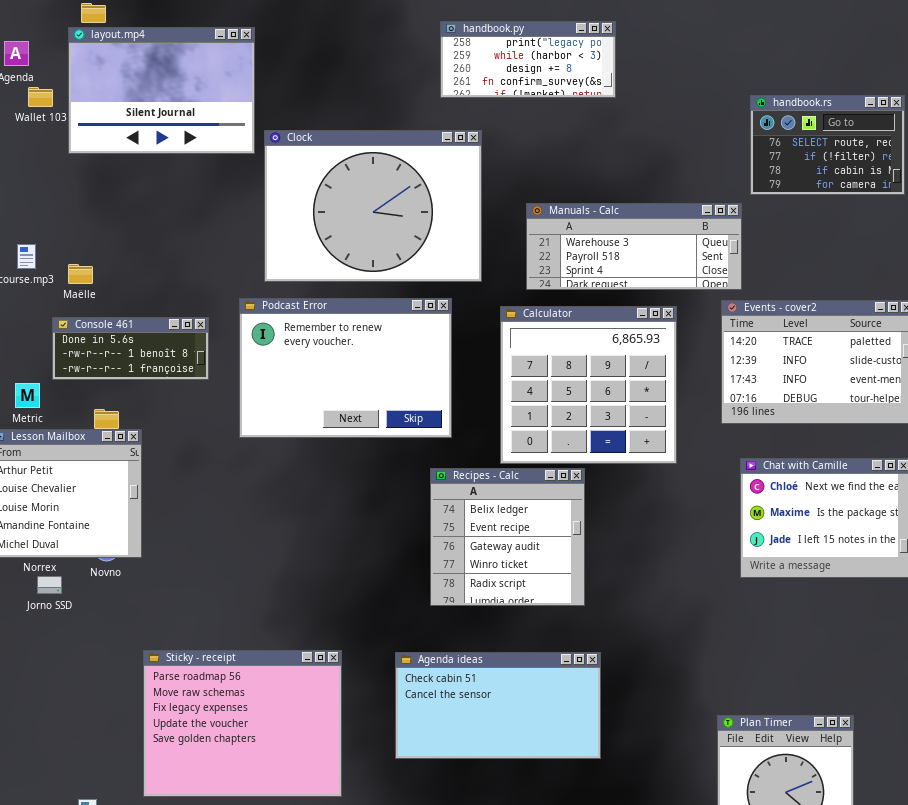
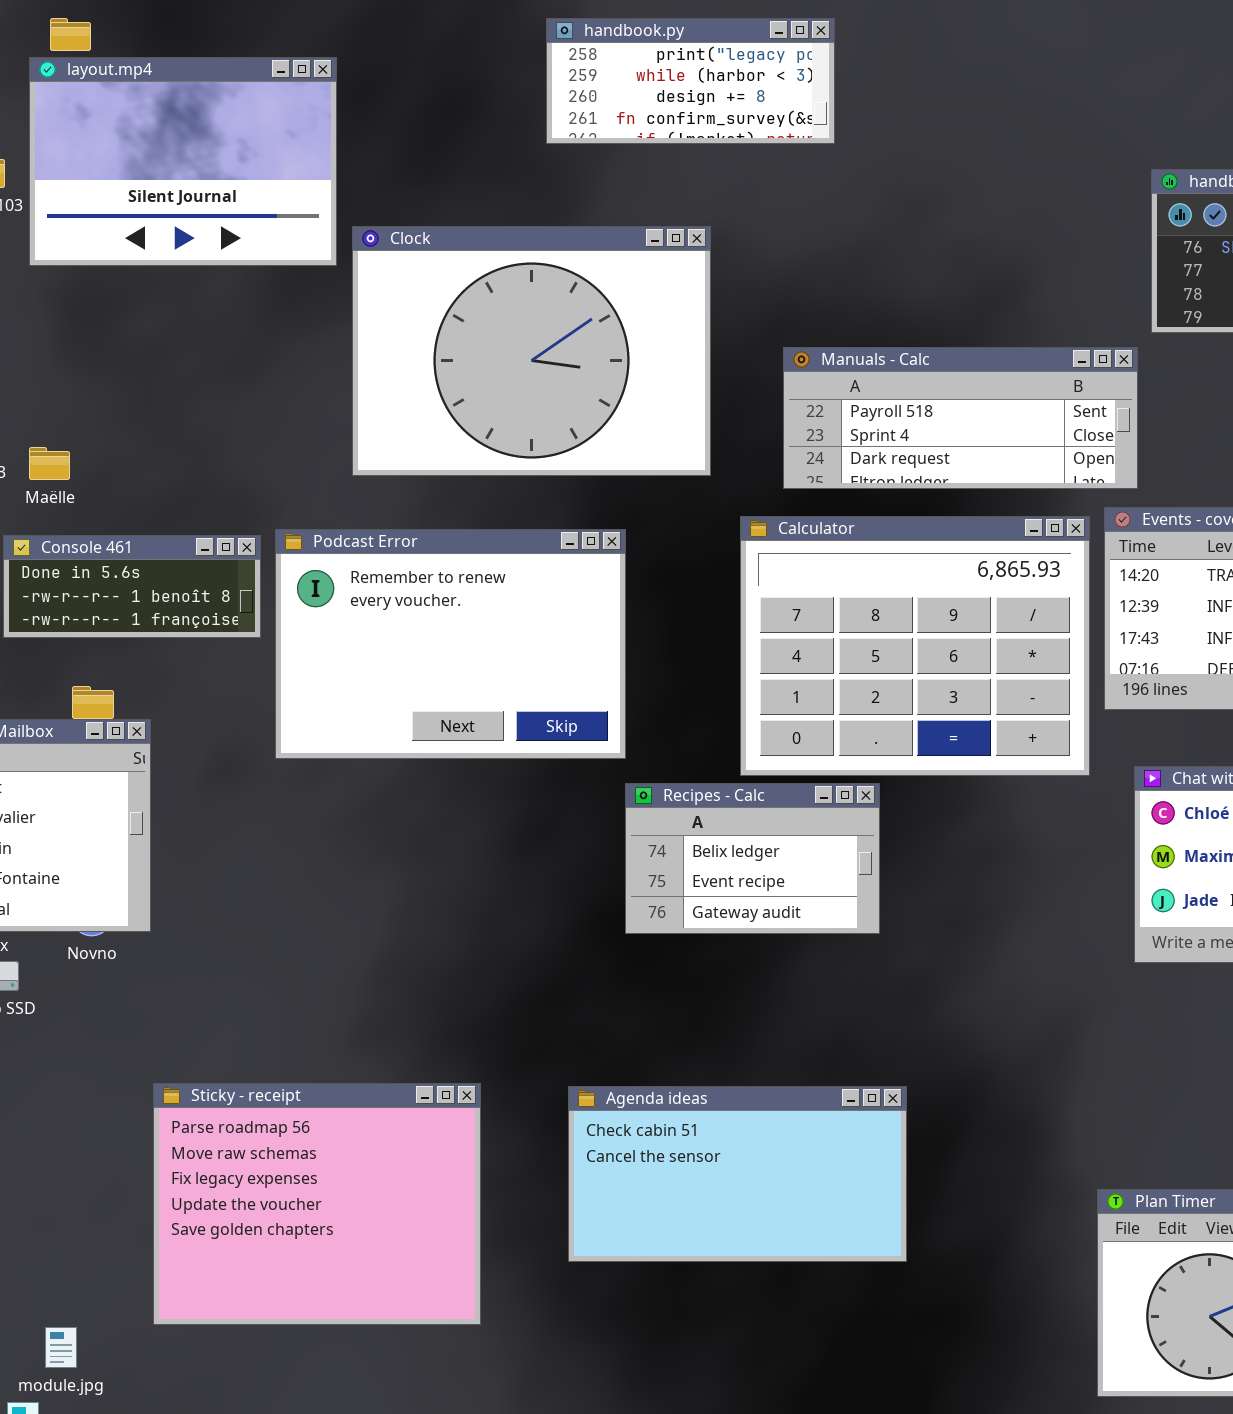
handbook.py: [440,21,616,98] -> [546,18,835,144], moved
Manuals - Calc: [526,203,742,290] -> [783,347,1138,489], scrolled down 1 row
Podcast Error: [239,298,452,438] -> [275,529,626,759], moved
Calculator: [500,306,677,464] -> [740,516,1090,776], resized
Recipes - Calc: [430,468,585,606] -> [625,783,880,934], resized

